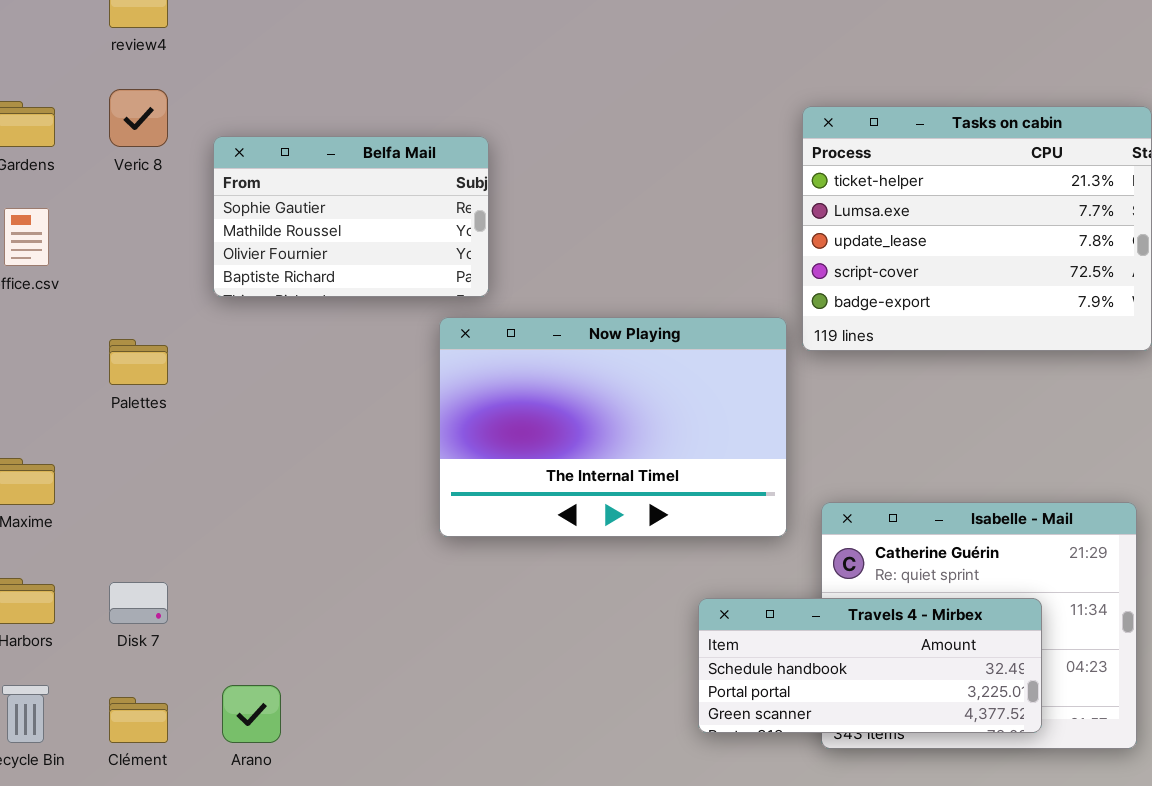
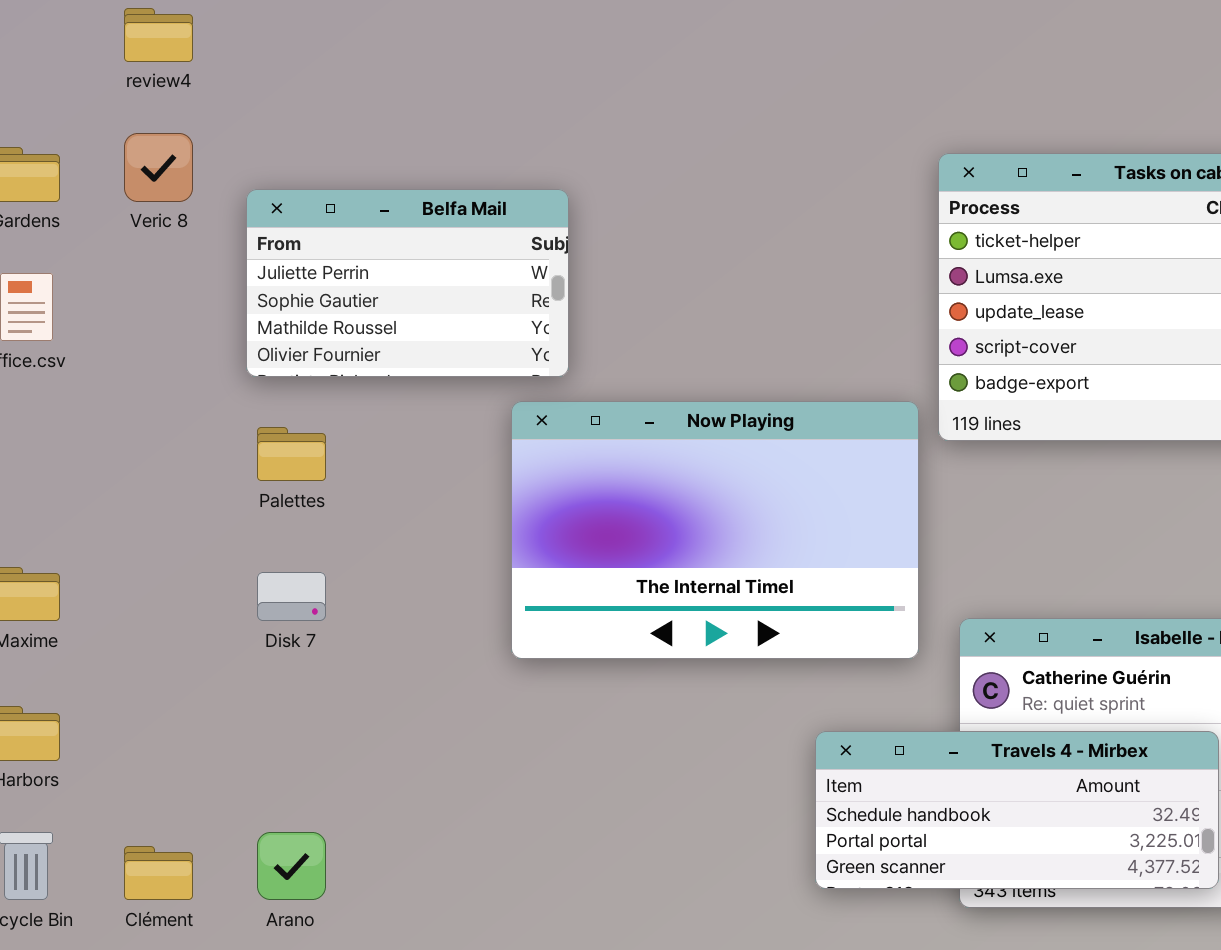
Belfa Mail: [213,136,489,297] -> [246,189,569,377], scrolled up 1 row
Palettes: [109,339,168,385] -> [257,427,326,481], moved
Disk 7: [109,582,168,624] -> [257,572,326,621], moved

